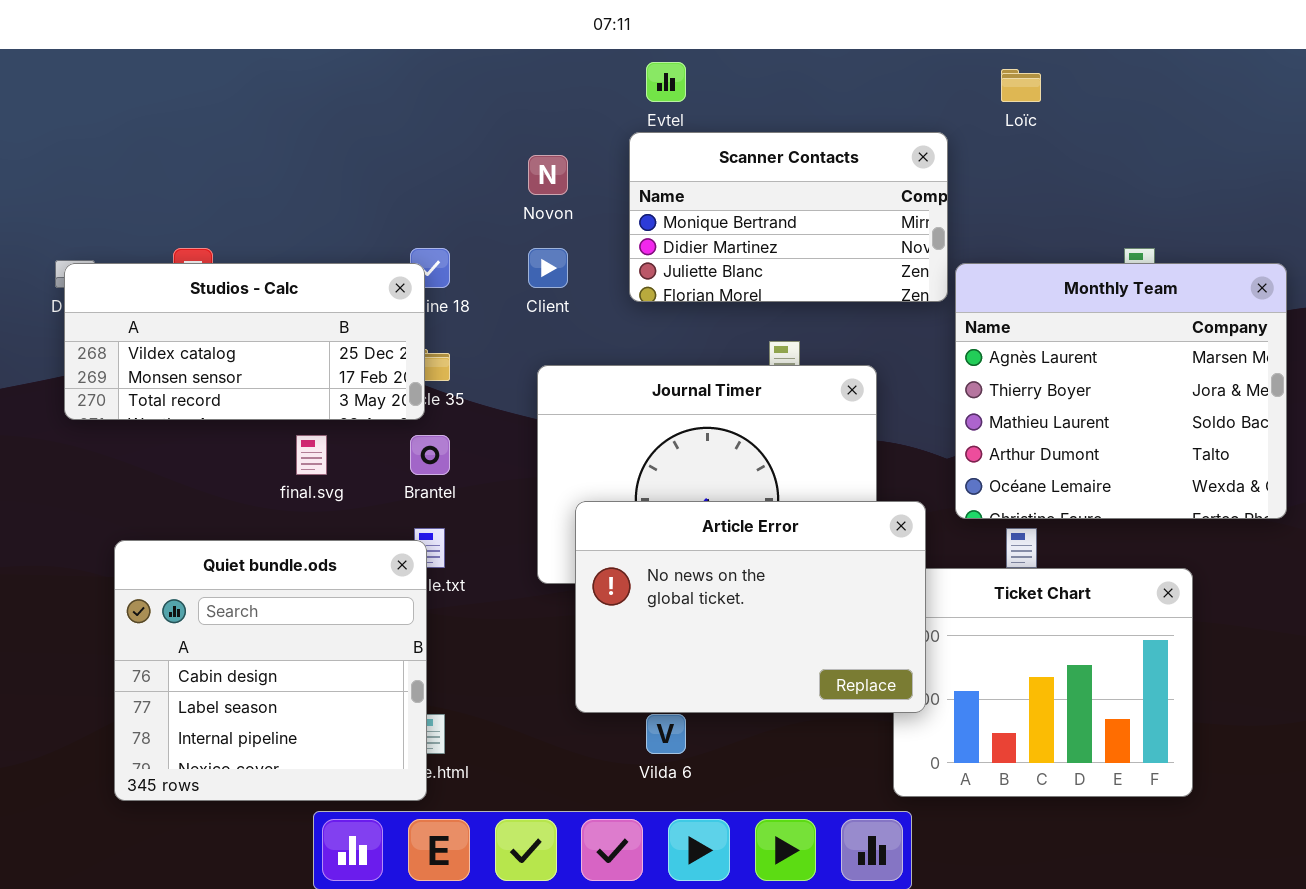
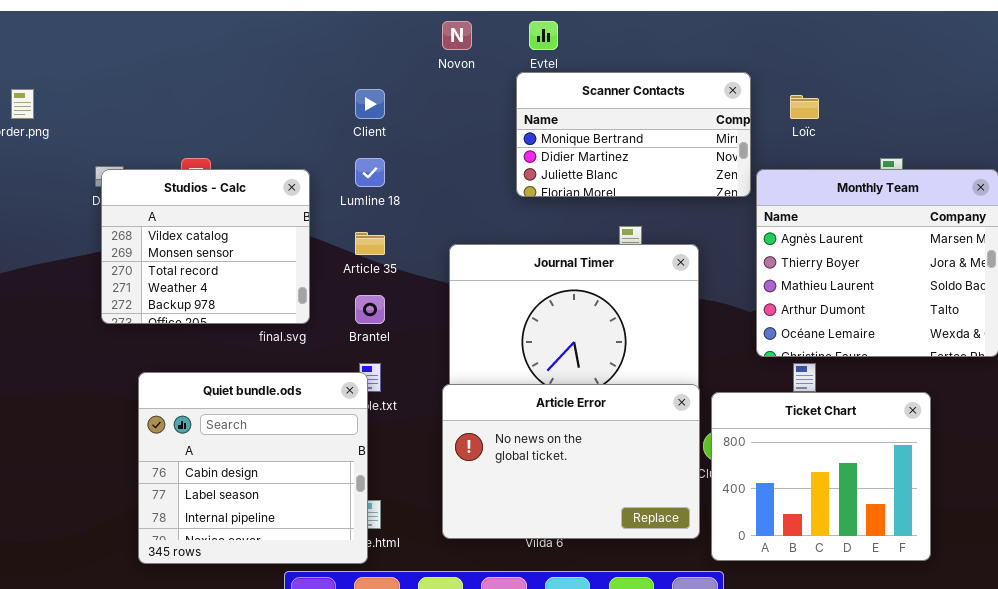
Loïc: [1001,69,1041,102] -> [790,95,819,119], moved
Novon: [528,155,568,195] -> [442,21,472,50], moved
Client: [528,248,568,288] -> [355,89,385,119], moved
Studios - Calc: [64,263,425,420] -> [101,169,310,324], resized
Article Error: [575,501,926,713] -> [442,384,700,539], moved

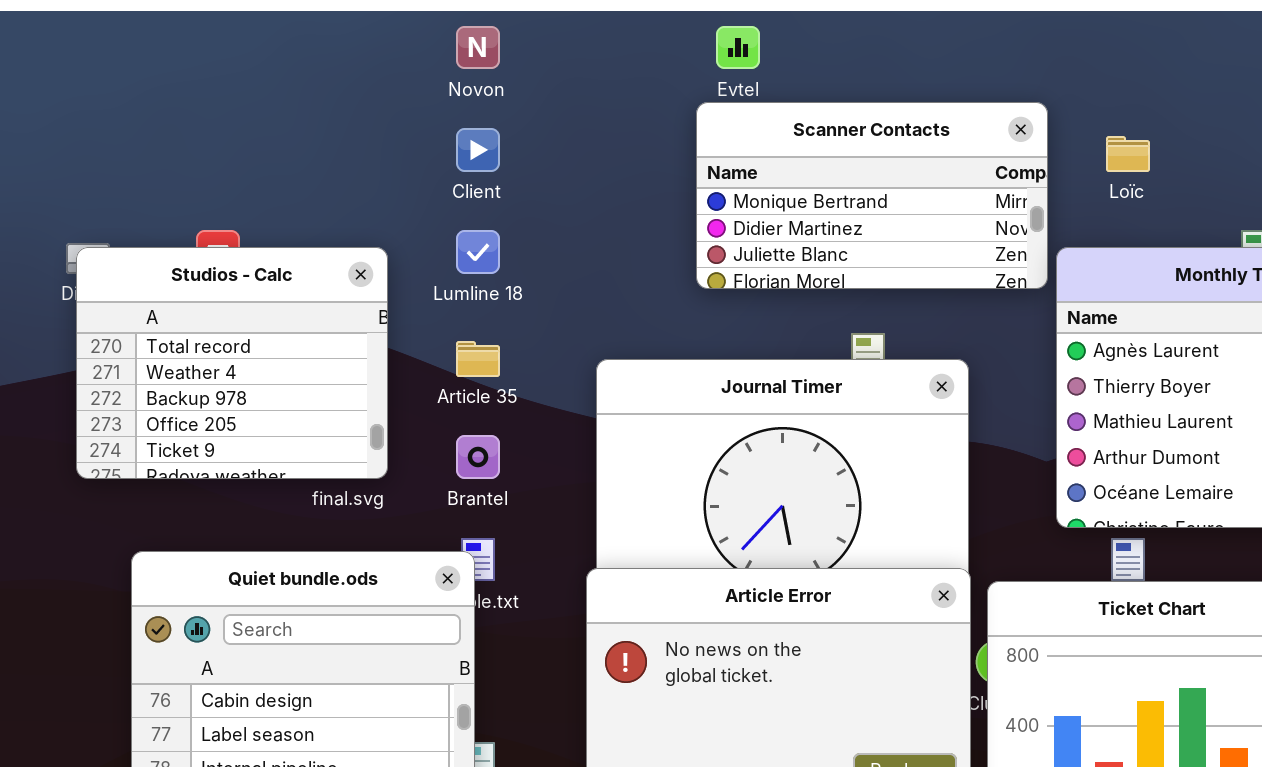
Novon: [442,21,472,50] -> [456,26,500,69], moved
Studios - Calc: [101,169,310,324] -> [76,247,388,479], scrolled down 2 rows

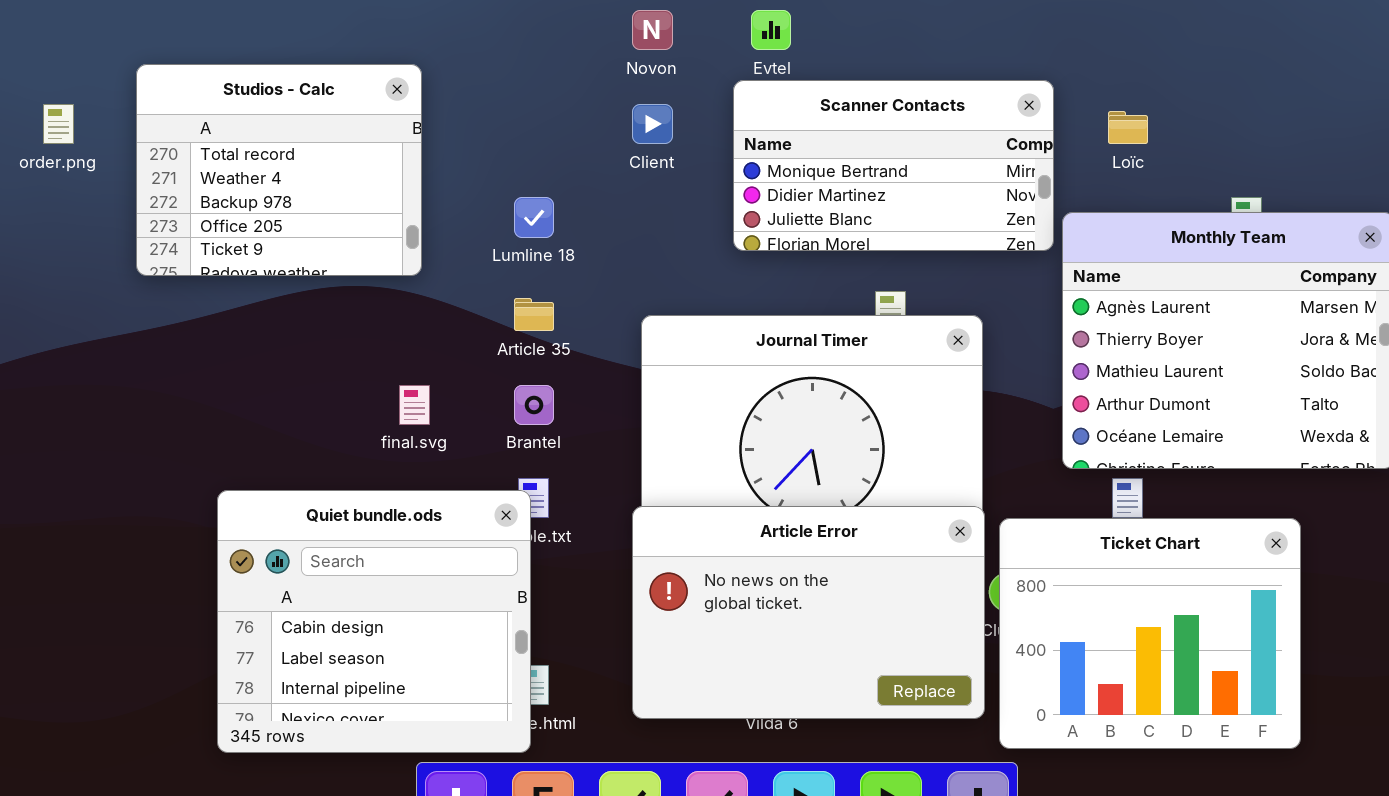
Novon: [456,26,500,69] -> [632,10,673,50], moved
Client: [456,128,500,172] -> [632,104,673,144], moved
Studios - Calc: [76,247,388,479] -> [136,64,422,276], moved

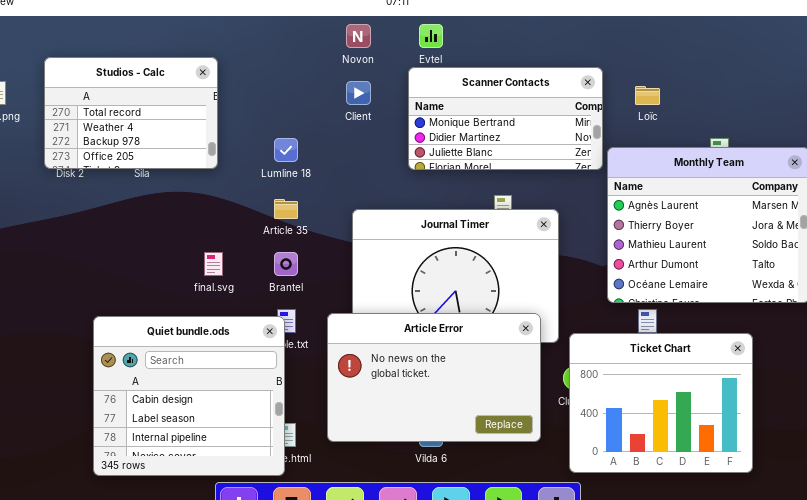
Studios - Calc: [136,64,422,276] -> [44,57,218,169], resized
Article Error: [632,506,985,719] -> [327,313,541,442], moved

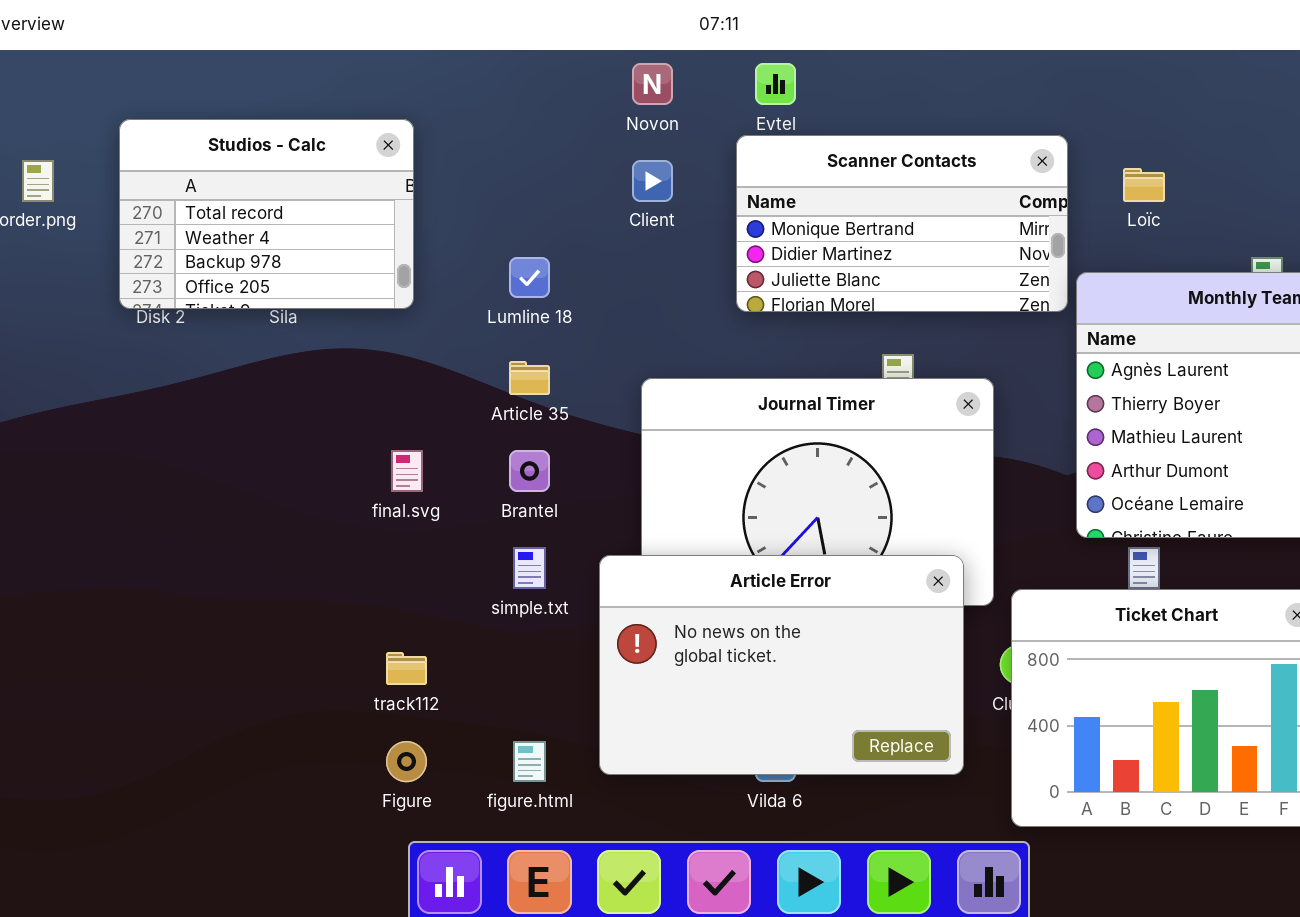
Quiet bundle.ods: [93,316,285,476] -> none, closed

